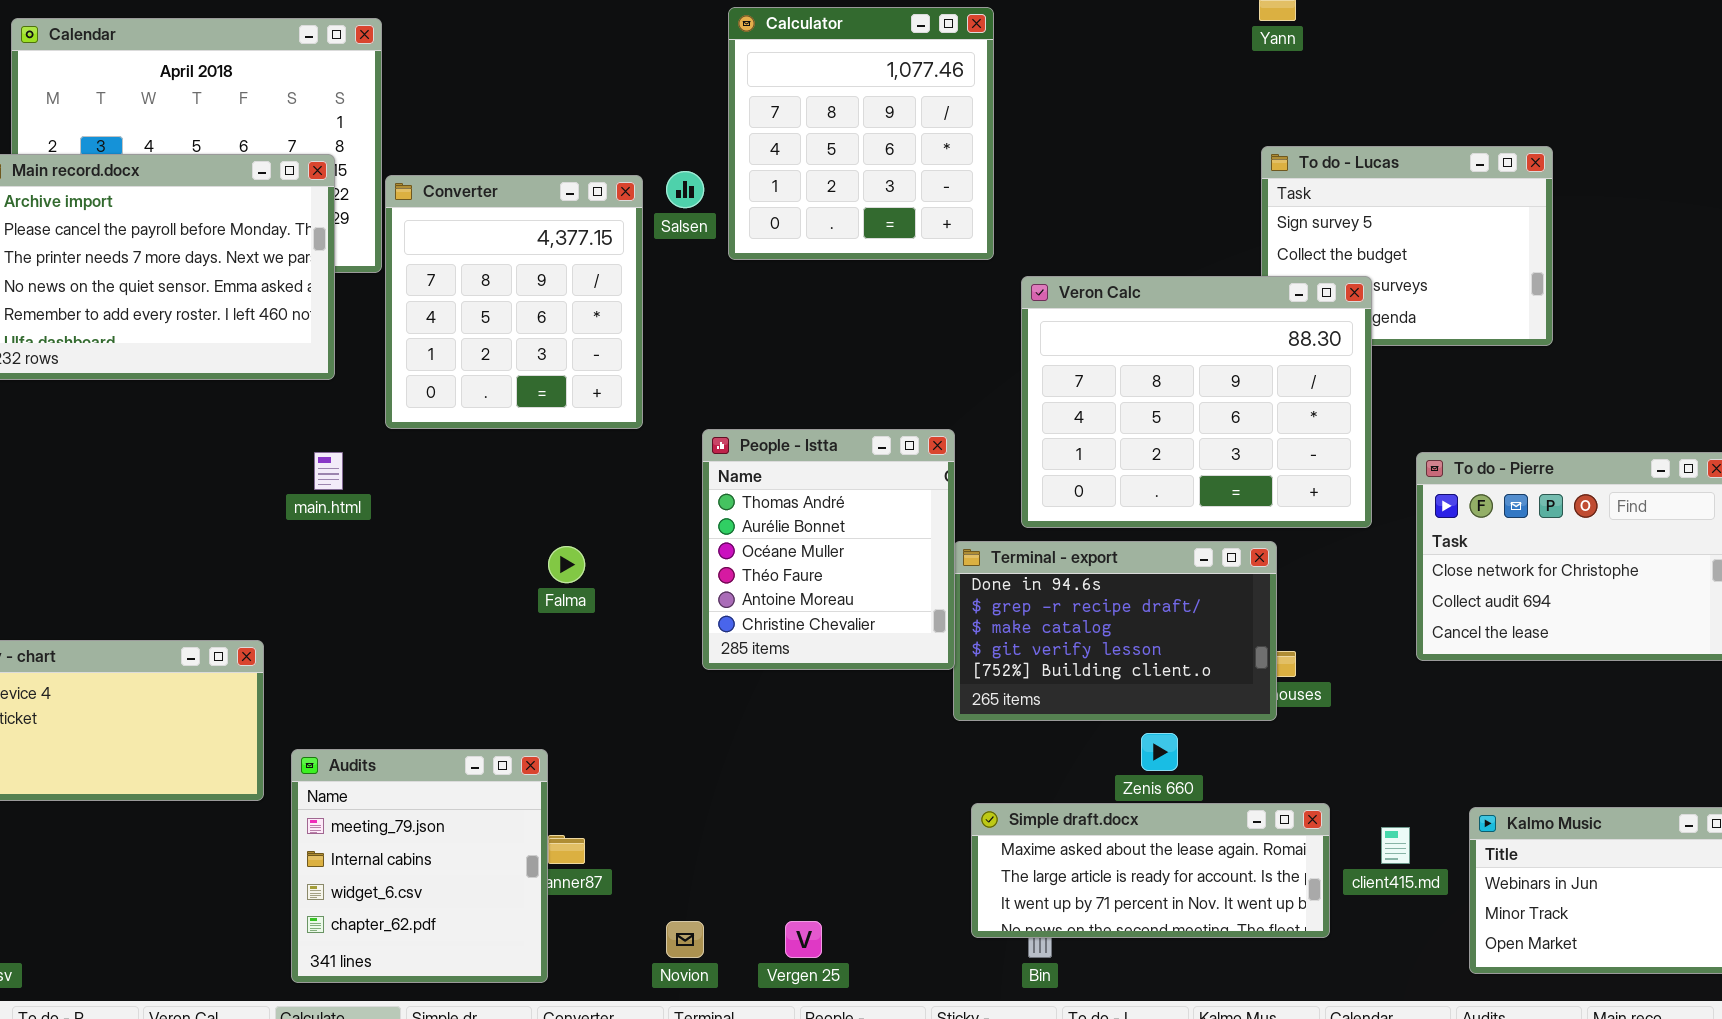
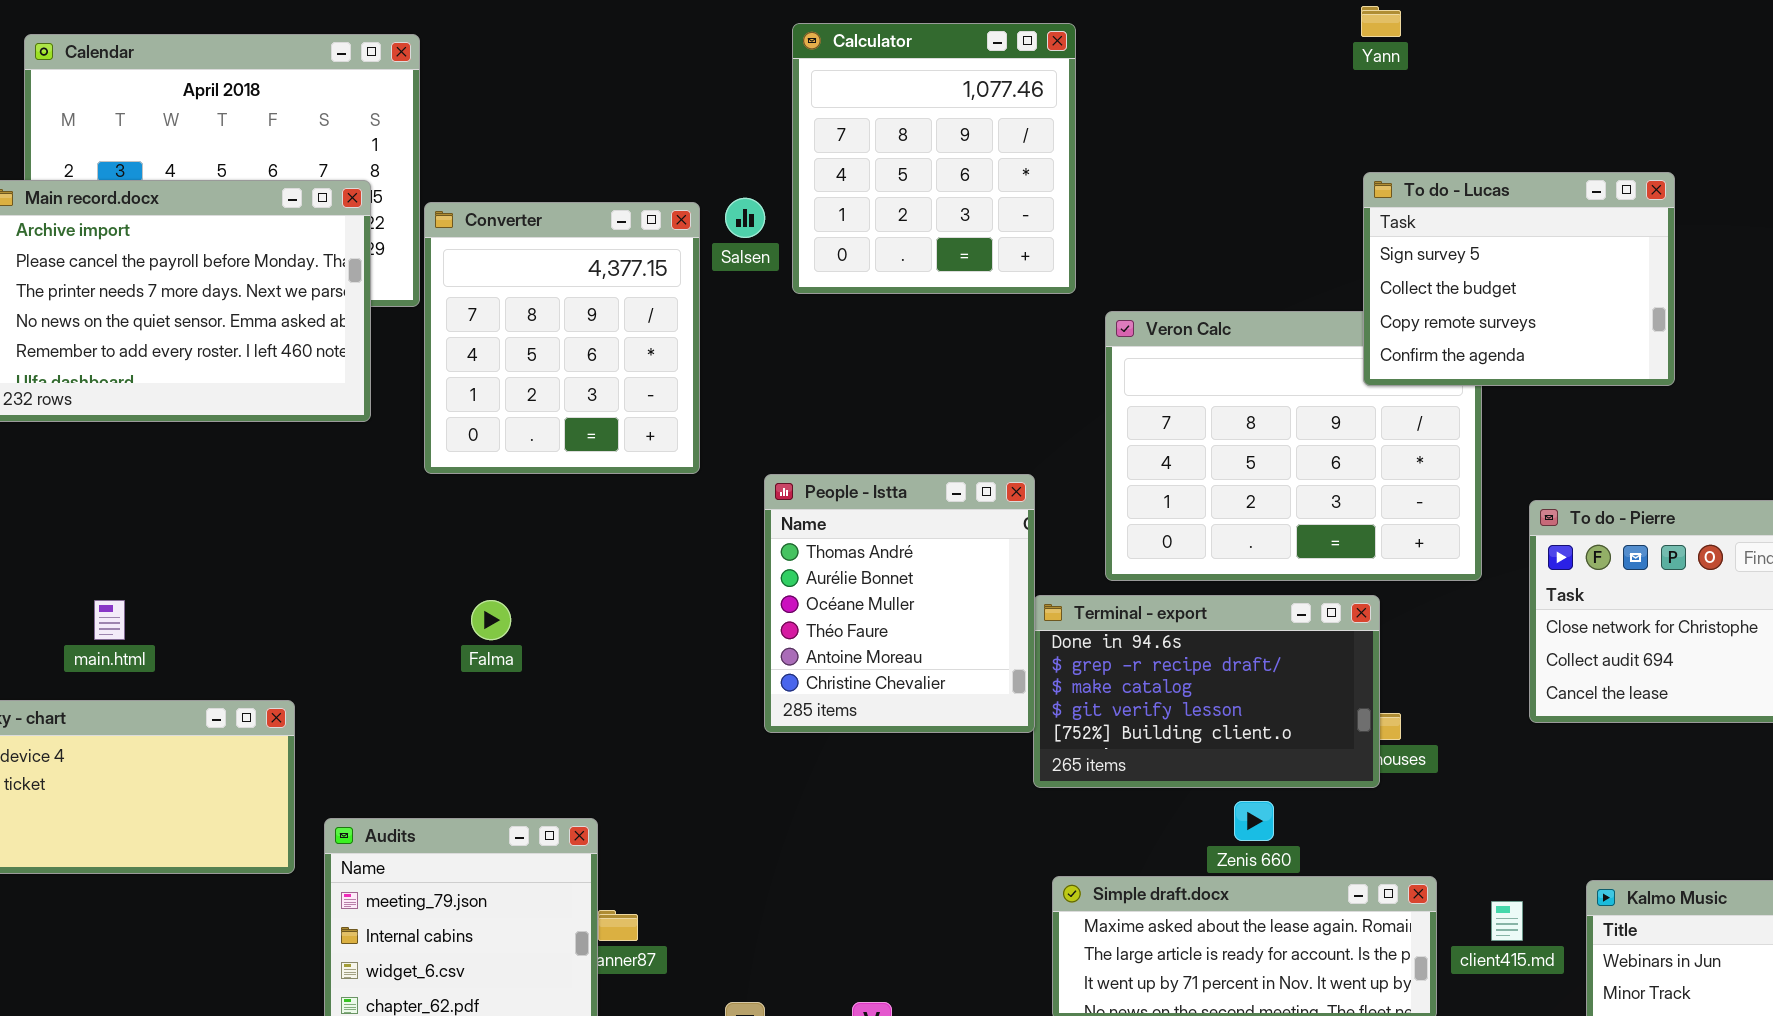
To do - Lucas: [1261,146,1553,346] -> [1363,172,1675,386], raised
main.html: [314,452,343,490] -> [94,600,125,640], moved
Falma: [548,546,585,583] -> [471,600,511,640], moved

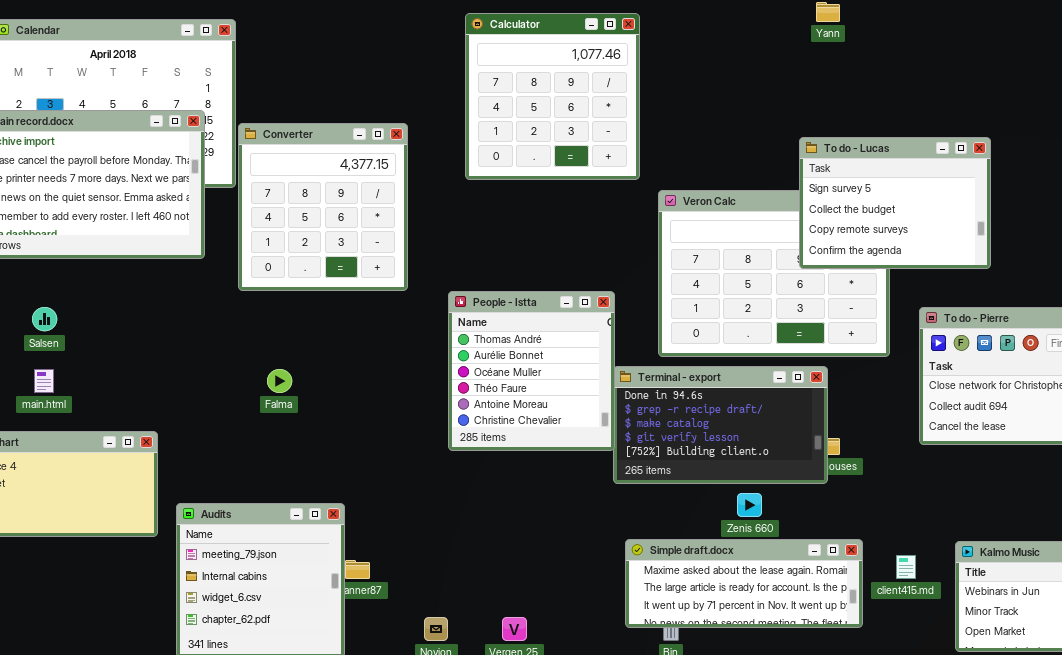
To do - Lucas: [1363,172,1675,386] -> [799,137,991,269], moved
Salsen: [725,198,765,238] -> [32,307,57,331], moved

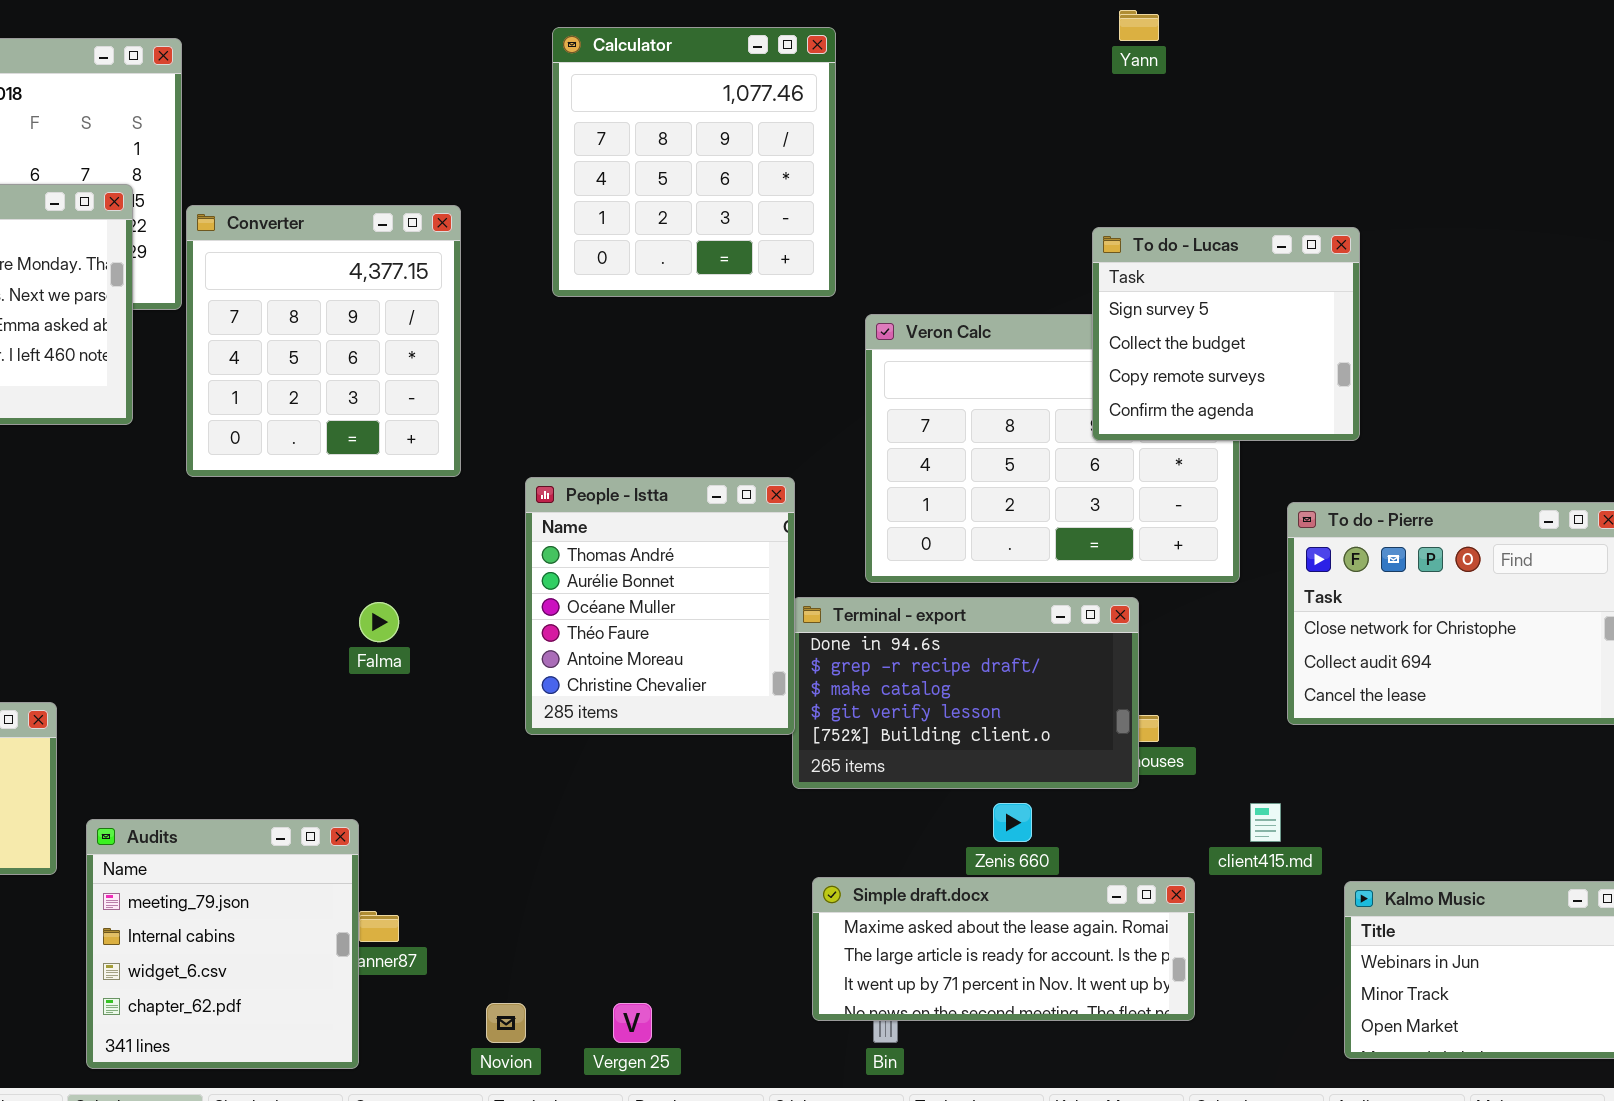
To do - Lucas: [799,137,991,269] -> [1092,227,1360,441], resized
Falma: [267,369,292,393] -> [359,602,399,642], moved
client415.md: [896,555,916,579] -> [1250,803,1281,842], moved

